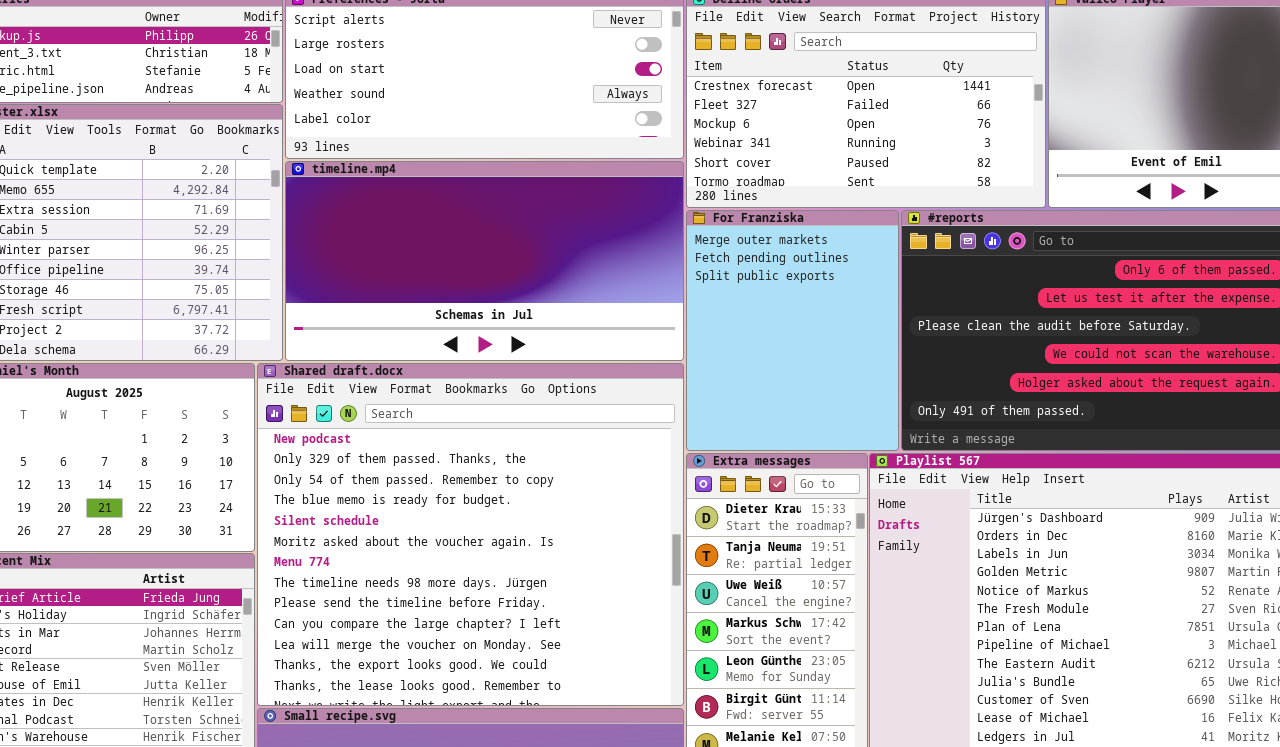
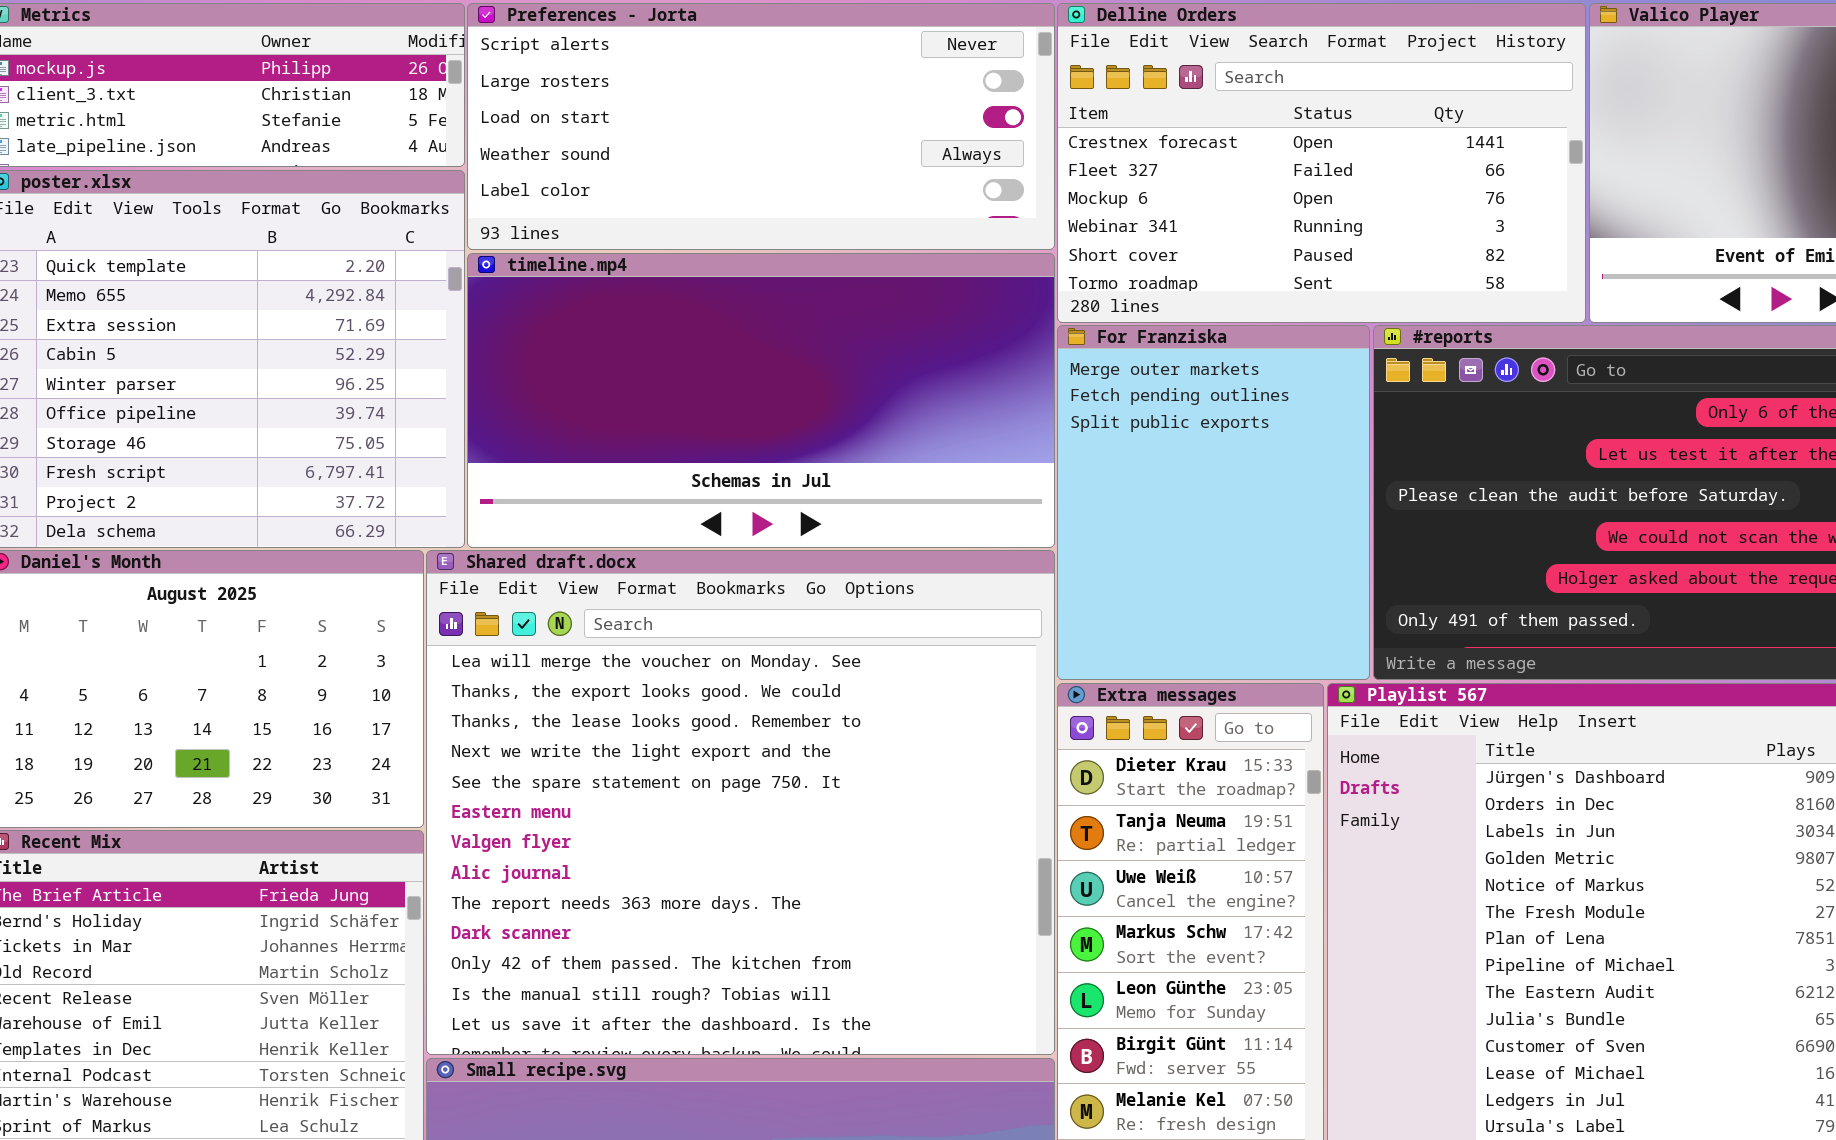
Shared draft.docx: [257,363,684,706] -> [426,550,1055,1055], scrolled down 10 rows

